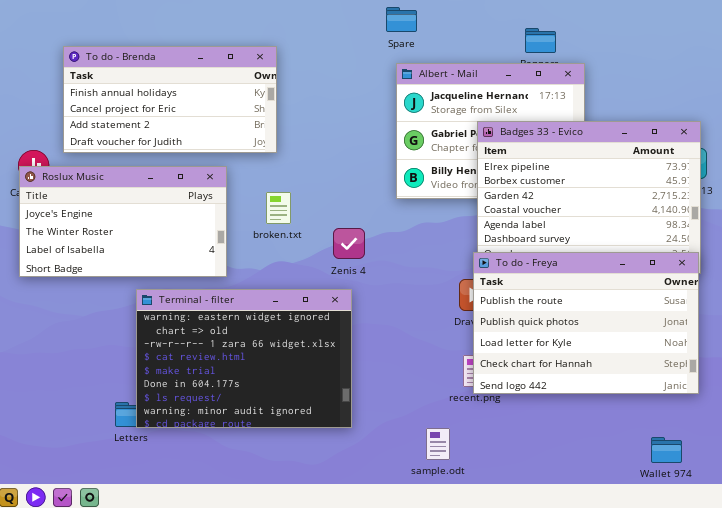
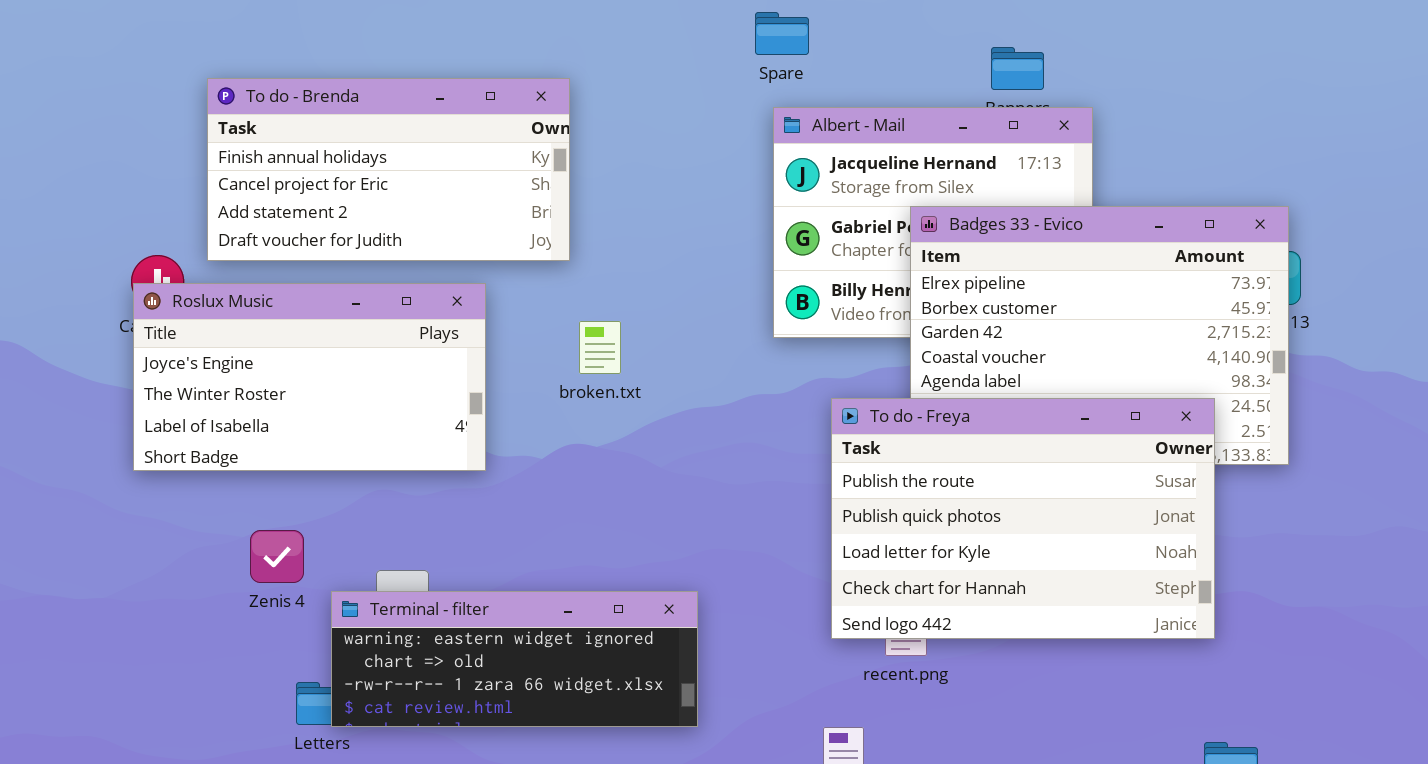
broken.txt: [266,192,291,224] -> [579,321,621,374], moved
Zenis 4: [333,228,365,259] -> [250,530,304,583], moved
To do - Freya: [473,252,699,394] -> [831,398,1215,639], moved
Terminal - filter: [136,289,352,428] -> [331,591,698,727], resized

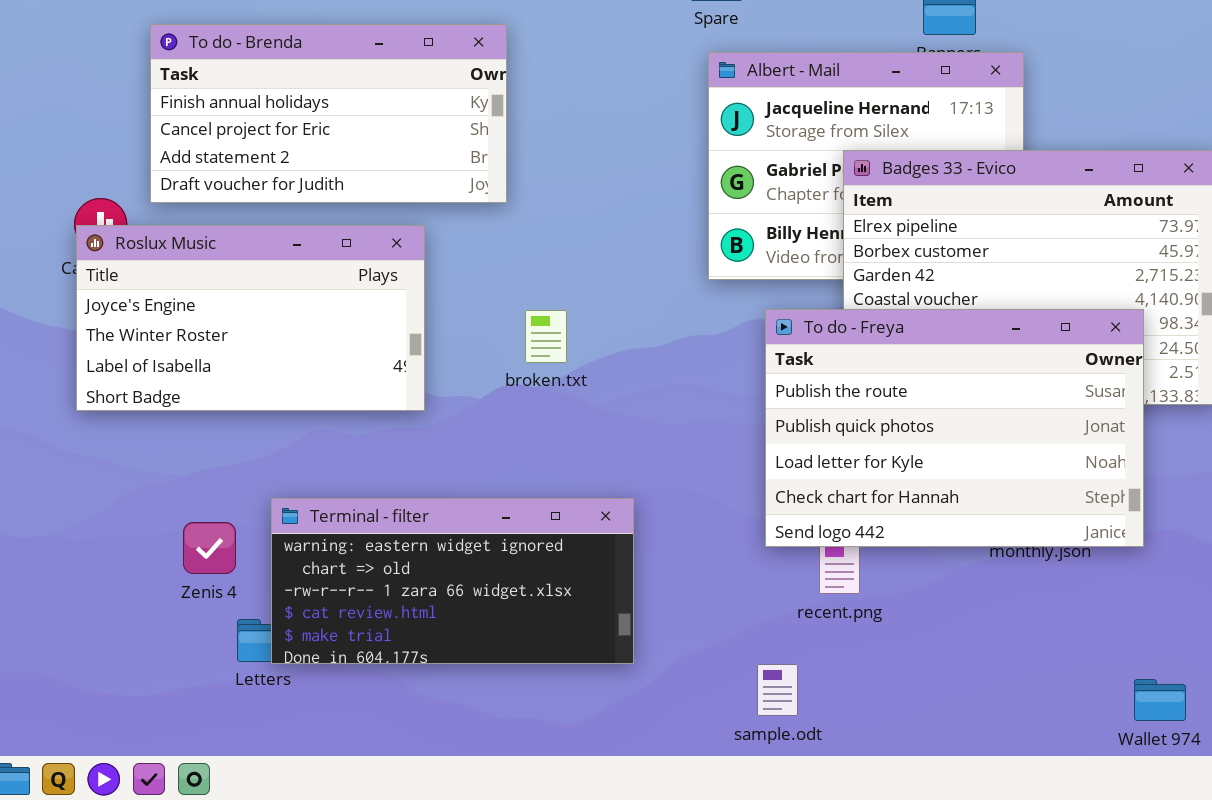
broken.txt: [579,321,621,374] -> [525,310,567,363], moved
To do - Freya: [831,398,1215,639] -> [765,309,1144,547], moved
Zenis 4: [250,530,304,583] -> [183,522,236,574], moved
Terminal - filter: [331,591,698,727] -> [271,498,634,664], resized

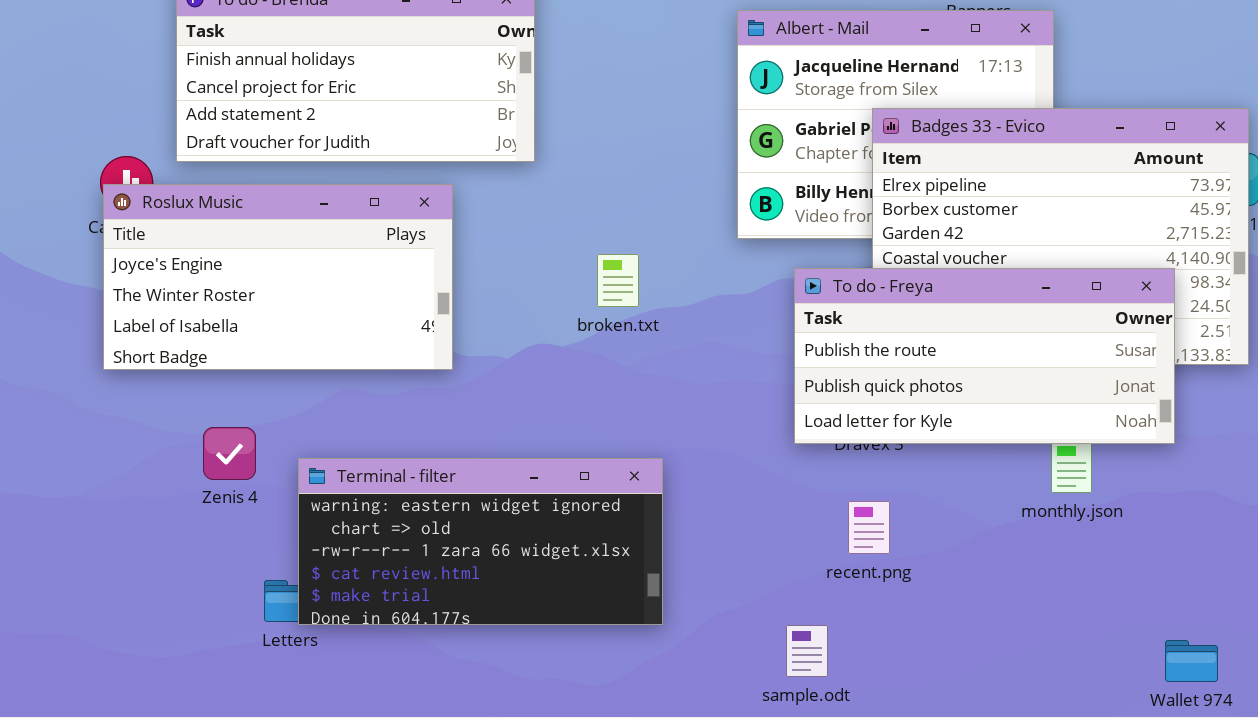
To do - Freya: [765,309,1144,547] -> [794,268,1175,444], resized
broken.txt: [525,310,567,363] -> [597,254,639,307], moved
Zenis 4: [183,522,236,574] -> [203,427,256,480], moved

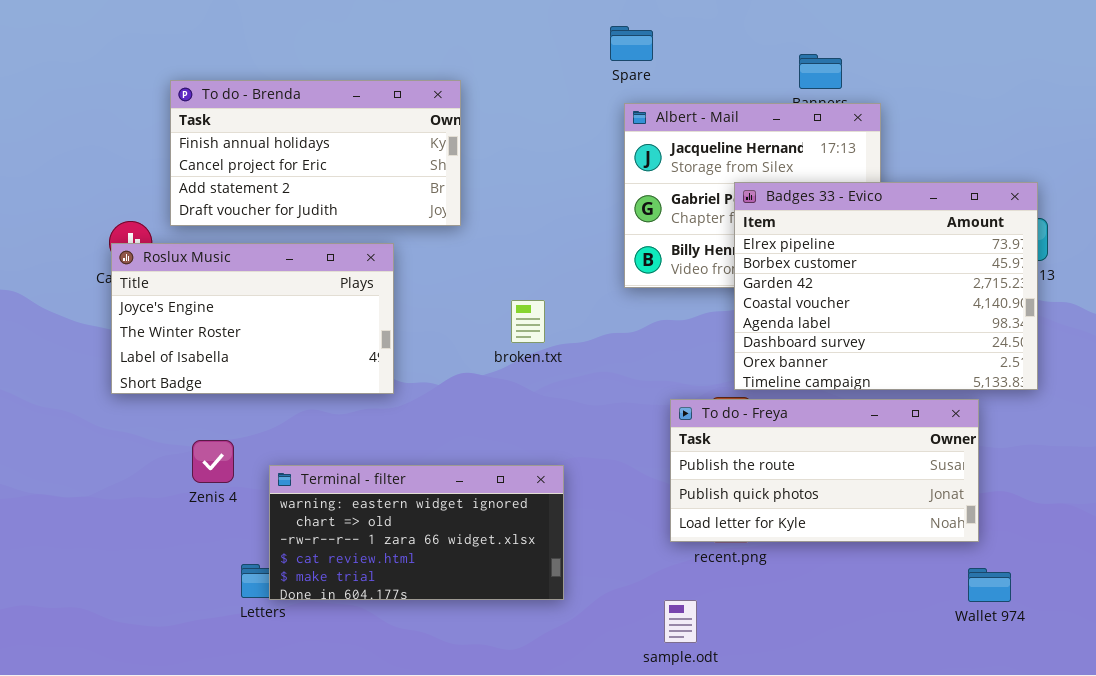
To do - Freya: [794,268,1175,444] -> [670,399,979,542], moved
Wallet 974: [1165,640,1218,682] -> [968,568,1011,602], moved

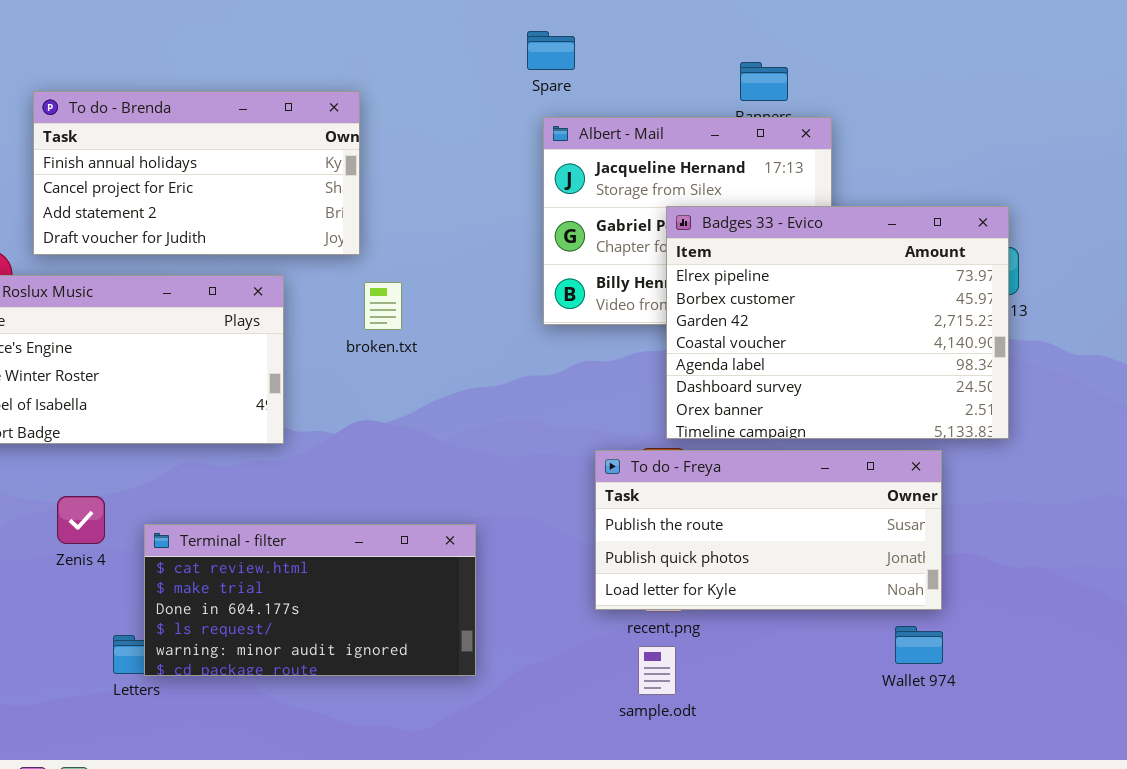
broken.txt: [511,300,545,343] -> [364,282,402,330], moved
Terminal - filter: [269,465,564,600] -> [144,524,476,676], scrolled down 3 rows
Wallet 974: [968,568,1011,602] -> [895,626,943,664], moved
sample.odt: [664,600,697,643] -> [638,646,676,695], moved

